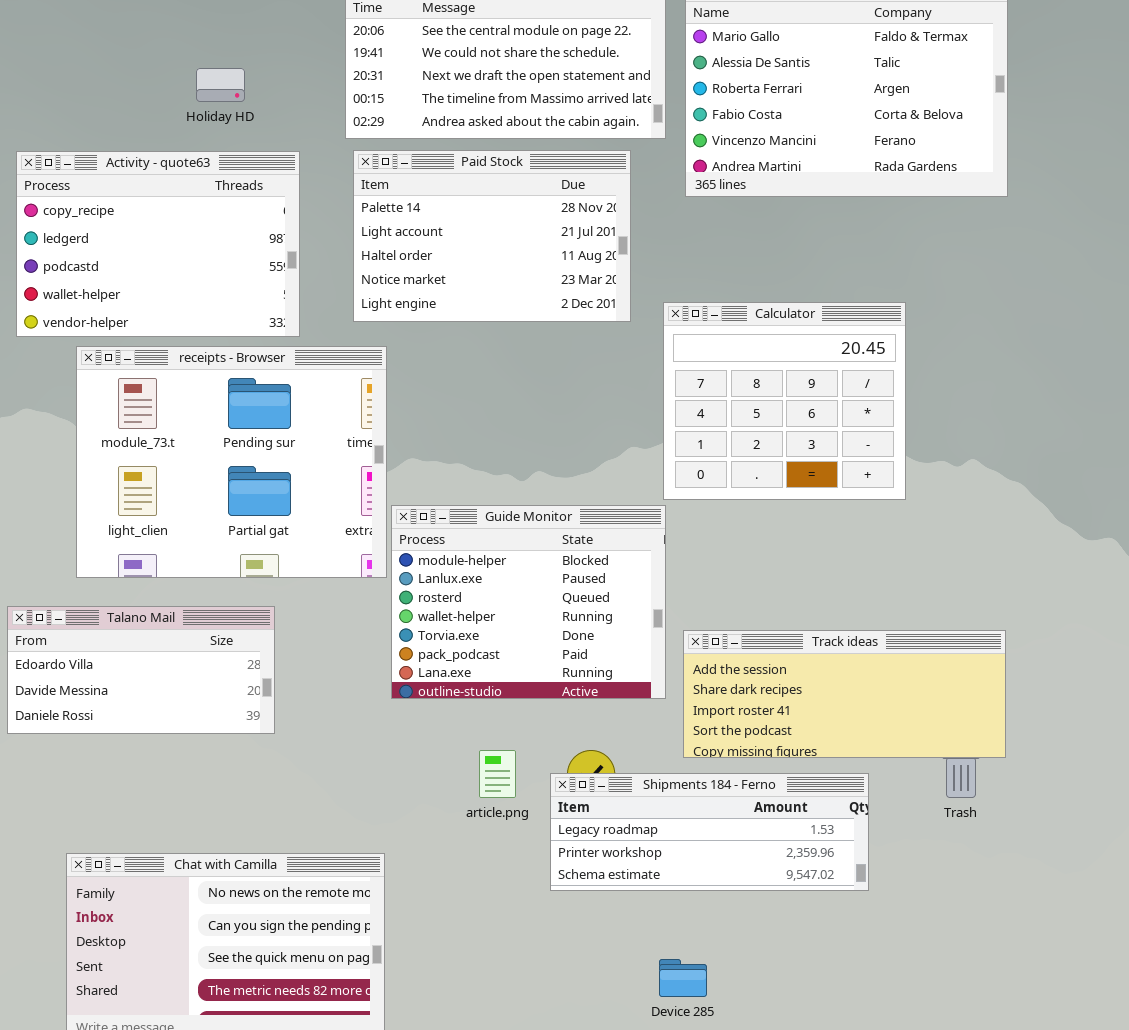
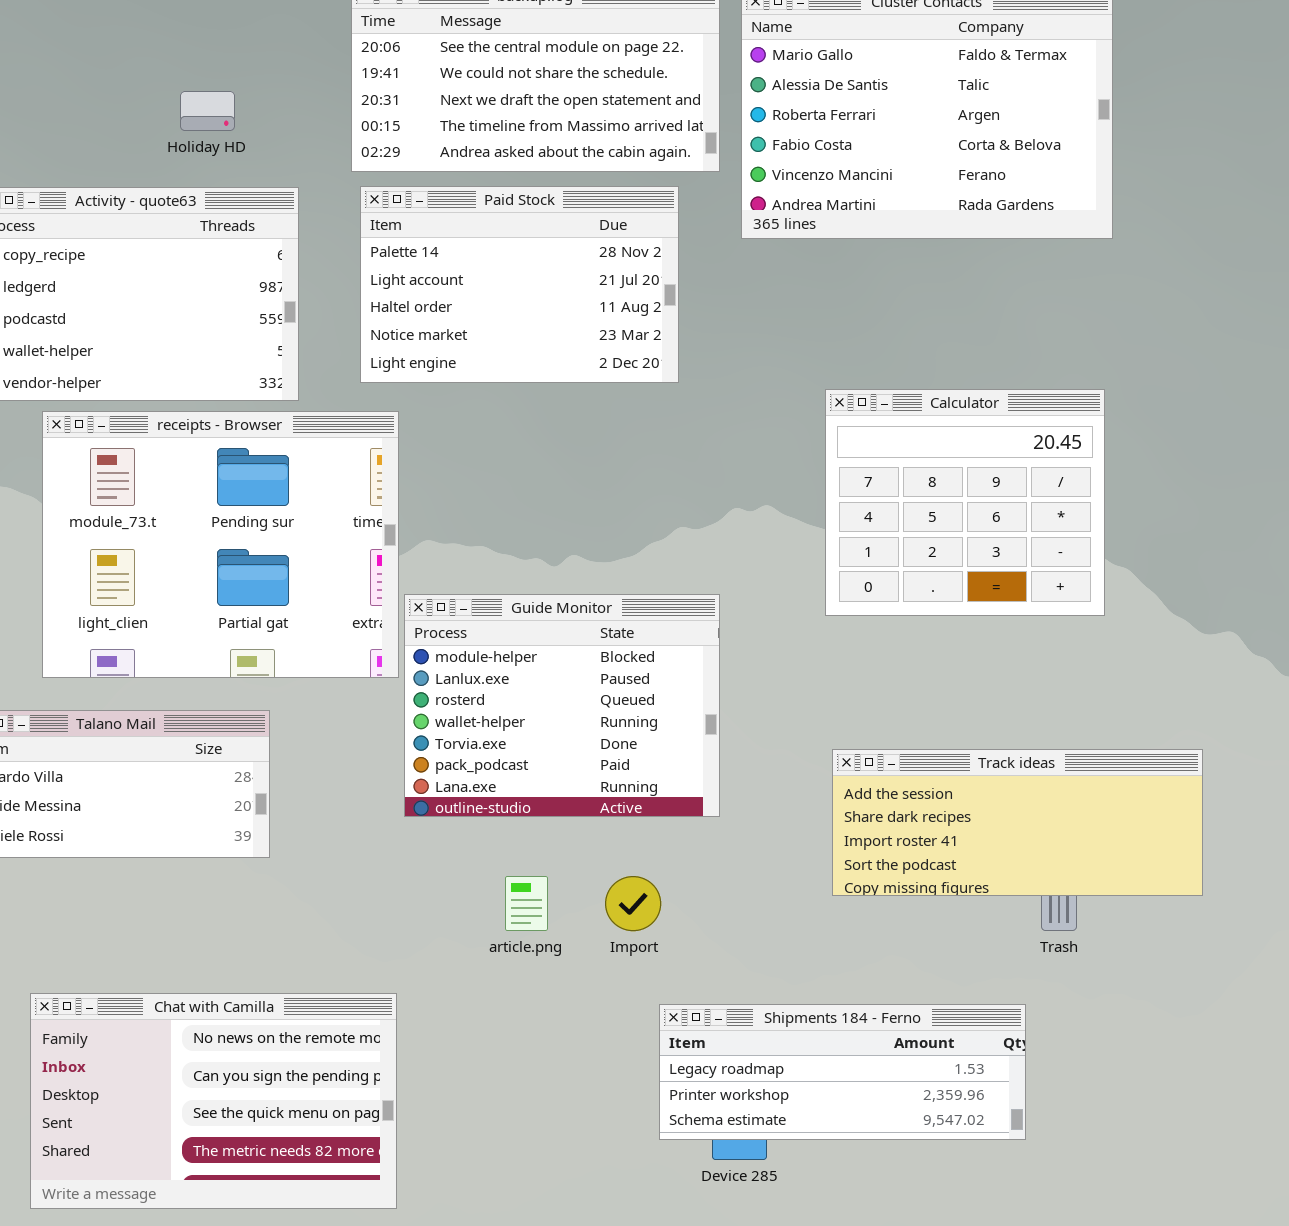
Calculator: [663,302,906,500] -> [825,389,1105,616], moved
Track ideas: [683,630,1006,758] -> [832,749,1203,896], moved
Shipments 184 - Ferno: [550,773,869,891] -> [659,1004,1026,1140], moved

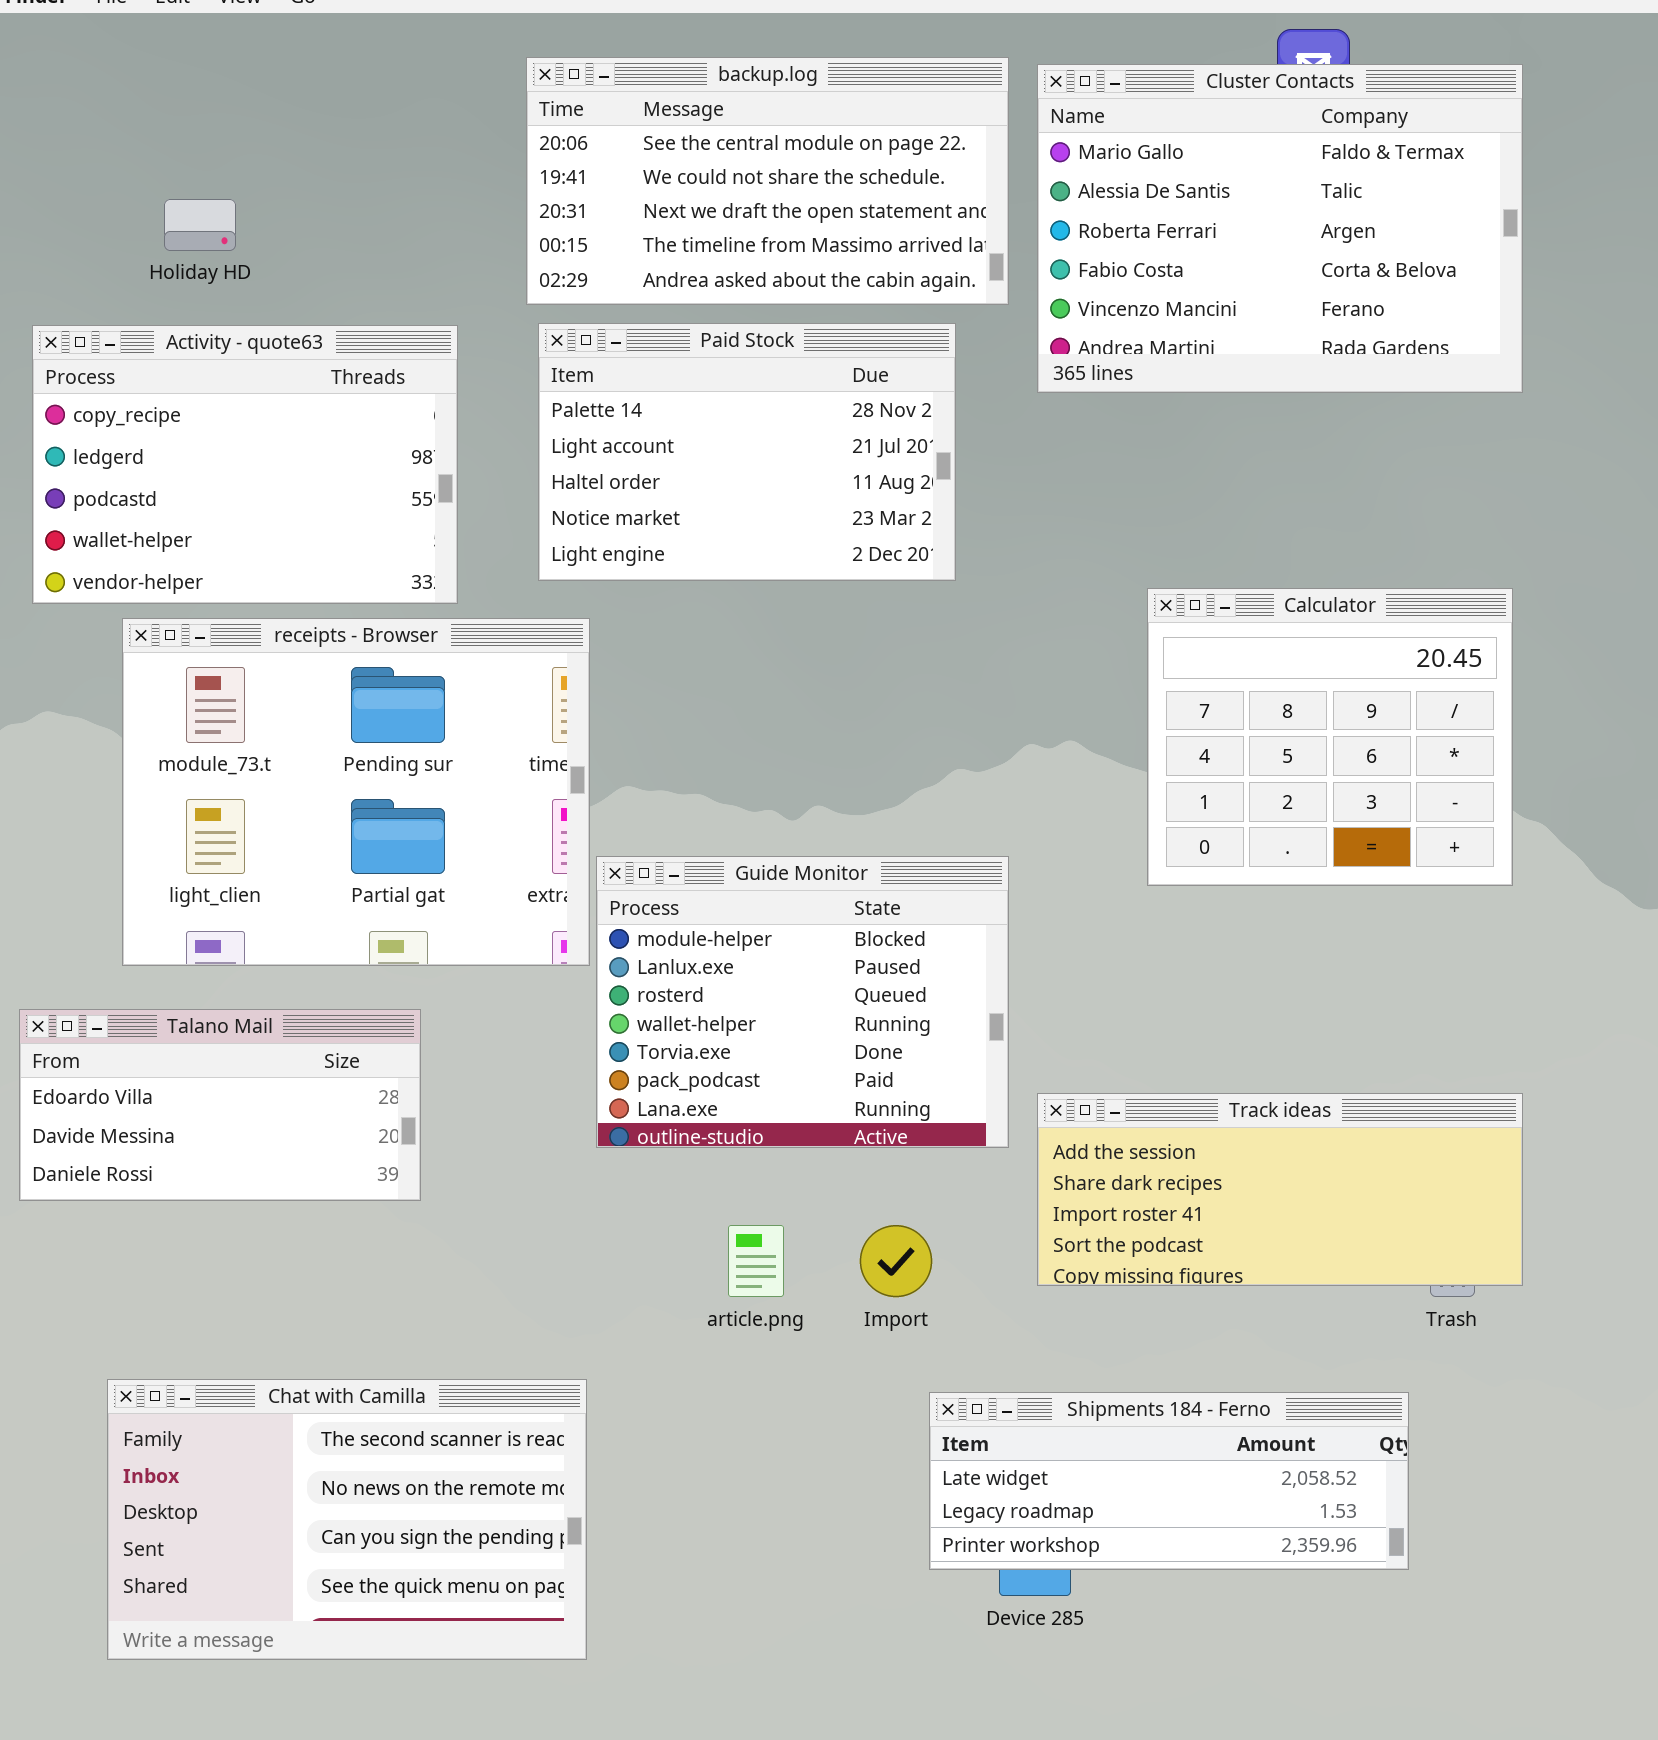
Holiday HD: [180,91,235,131] -> [164,199,236,251], moved
Track ideas: [832,749,1203,896] -> [1037,1093,1523,1286], moved
Chat with Camilla: [30,993,397,1209] -> [107,1379,587,1660], scrolled up 1 row
Shipments 184 - Ferno: [659,1004,1026,1140] -> [929,1392,1409,1570], scrolled up 1 row

